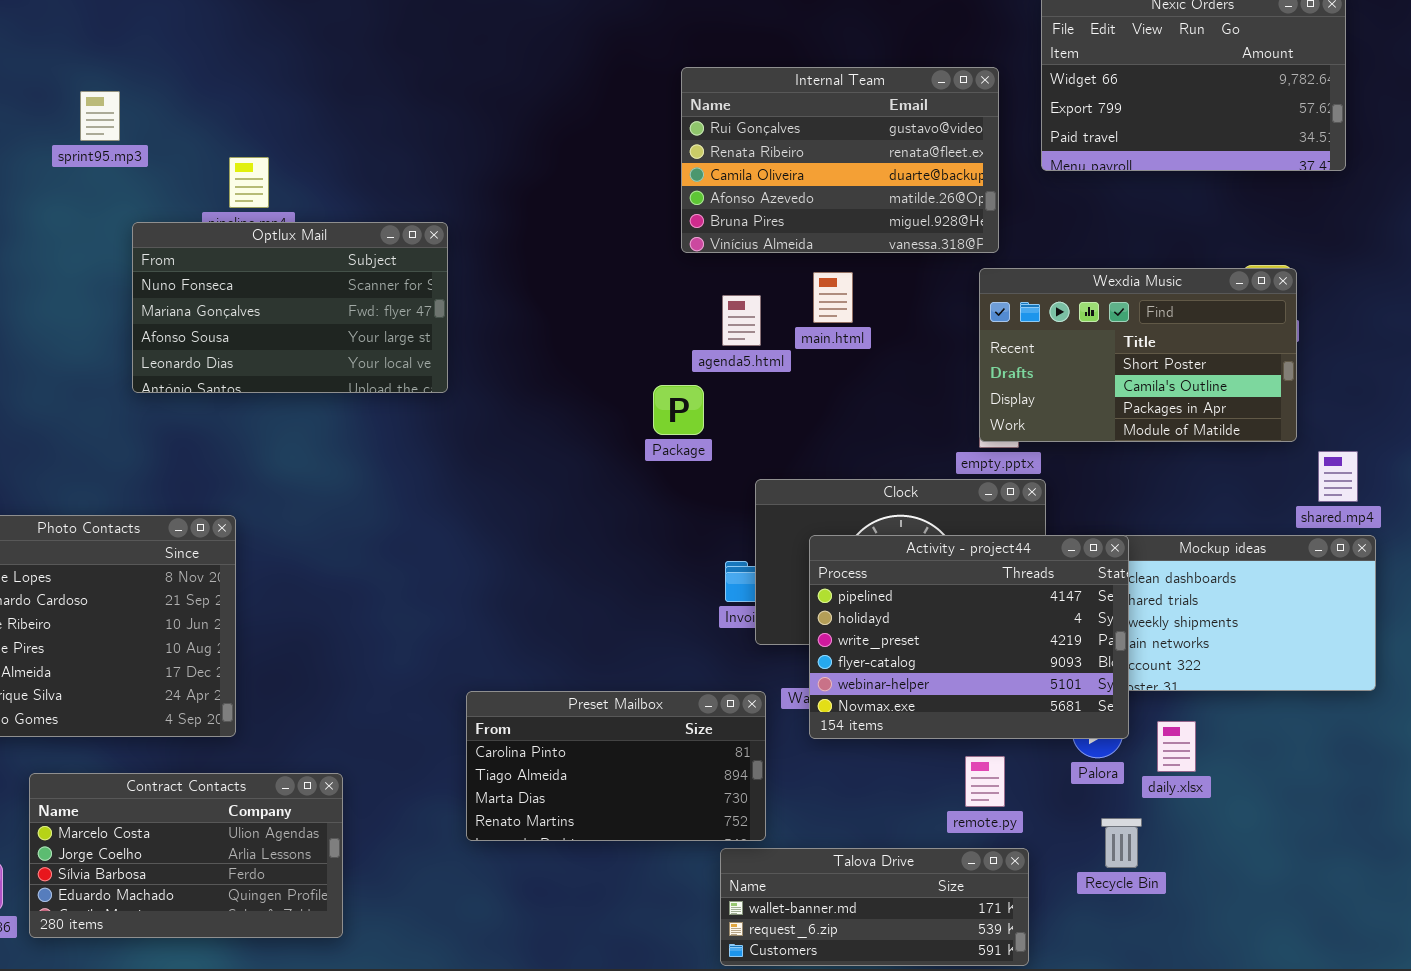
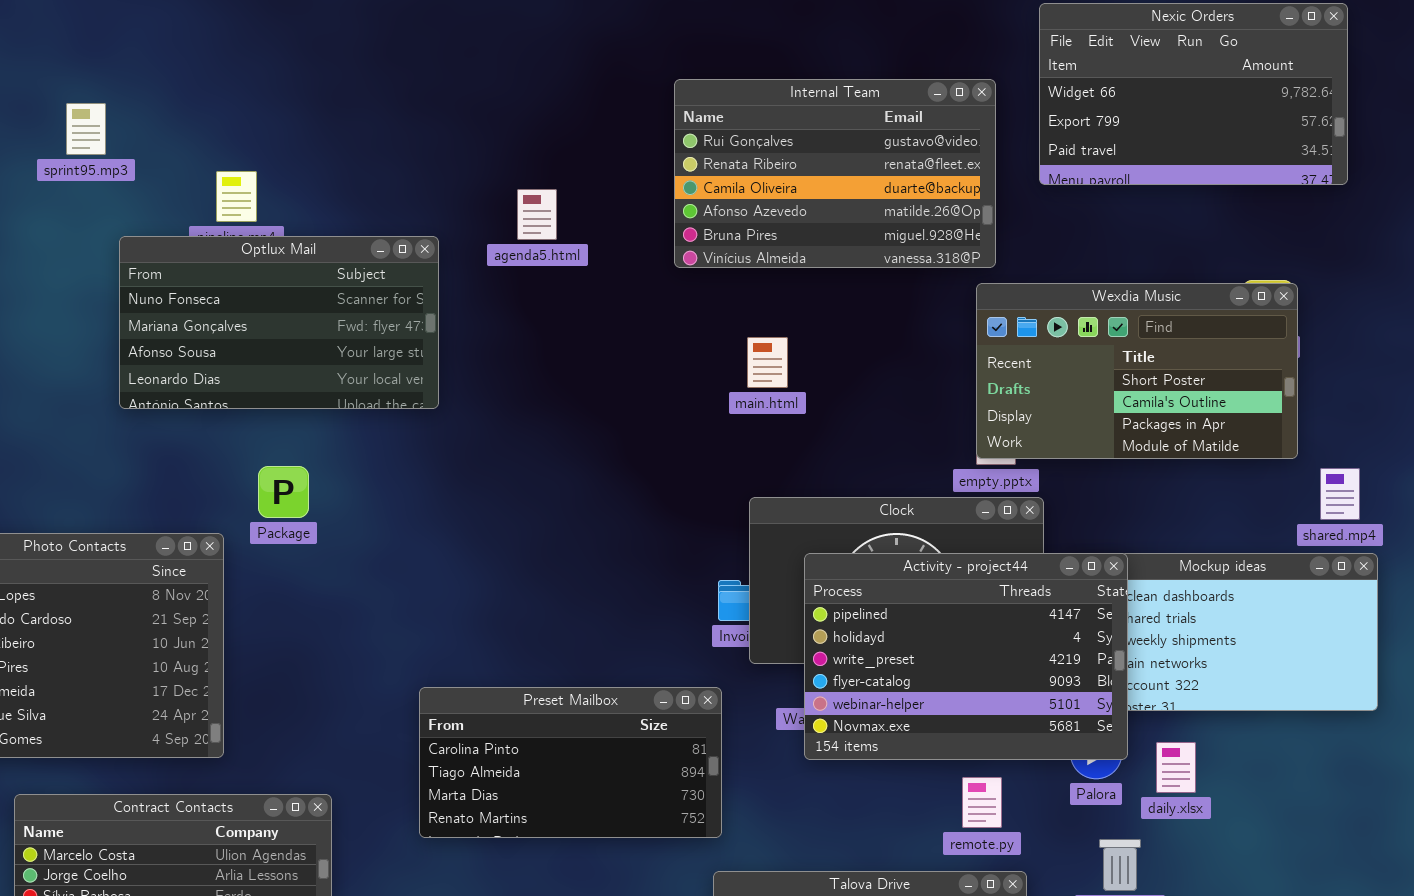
main.html: [813,272,853,323] -> [747,337,788,388], moved
agenda5.html: [722,295,761,346] -> [517,189,557,240], moved
Package: [653,385,704,435] -> [258,466,309,518], moved
Preset Mailbox: [466,691,766,841] -> [419,687,722,838], moved

